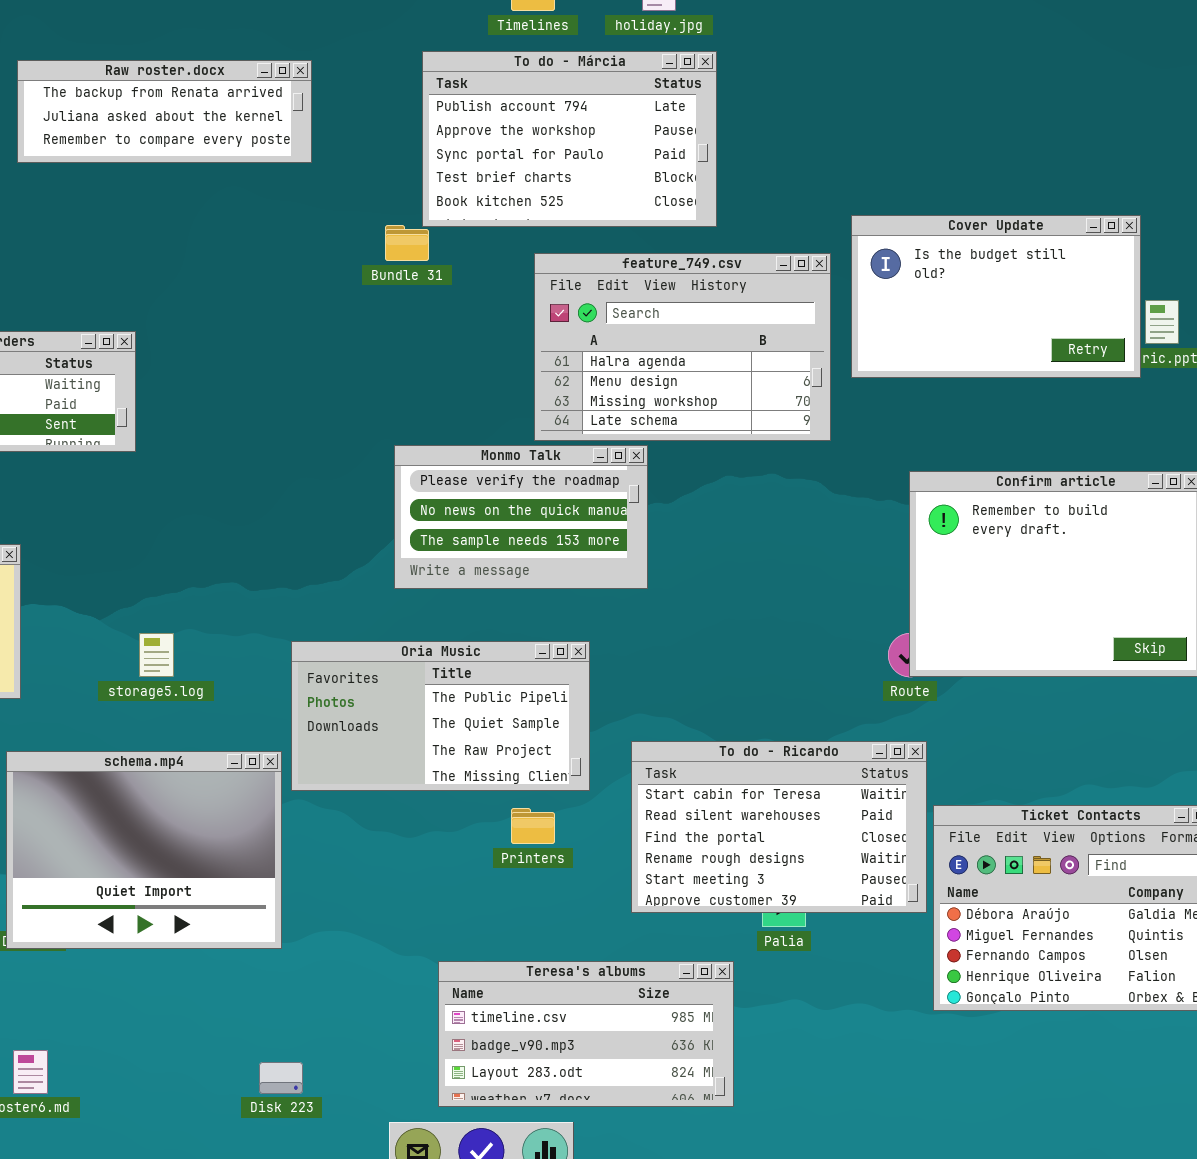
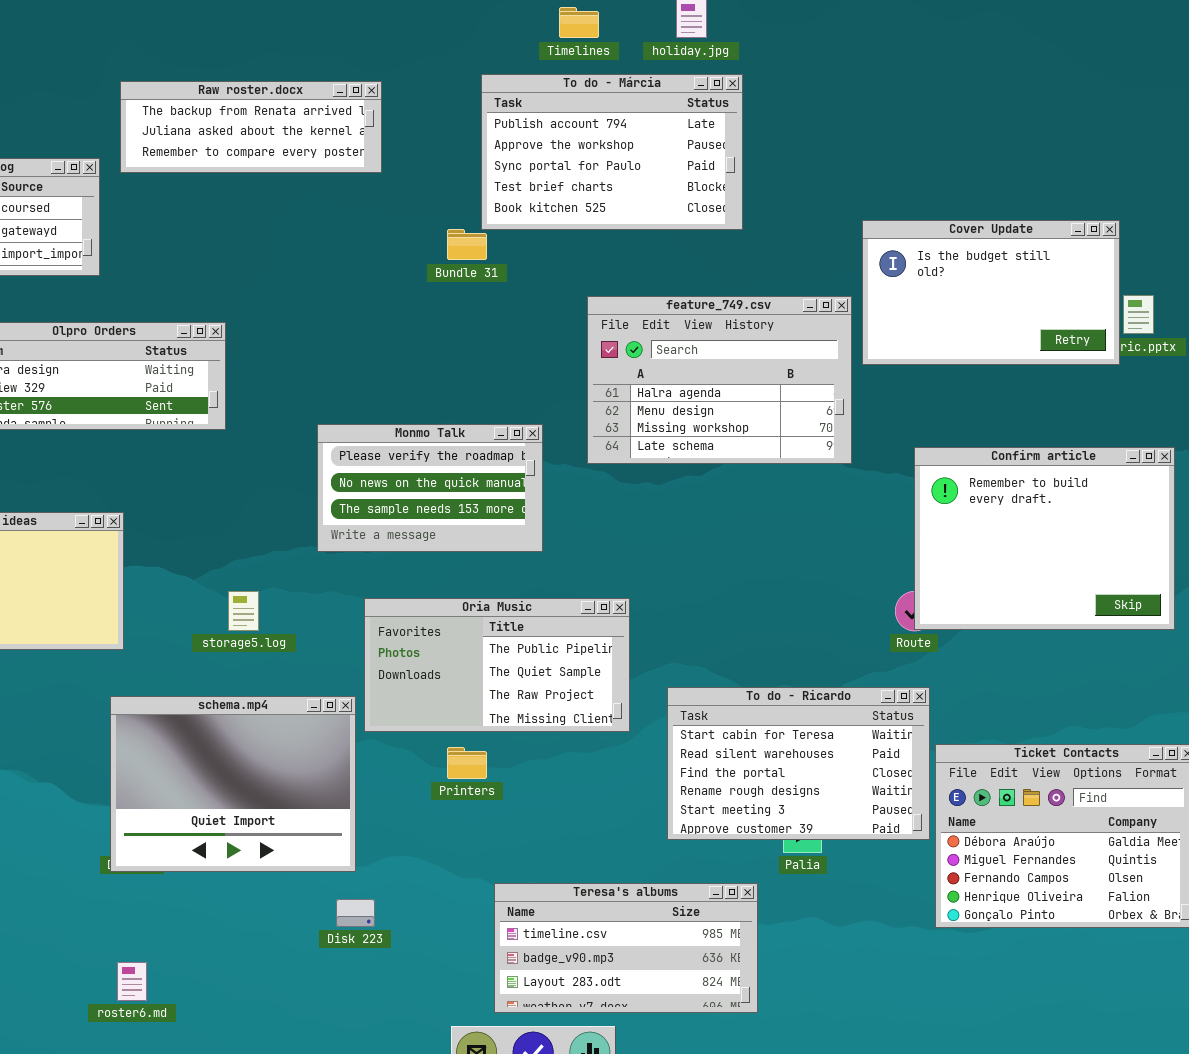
feature_749.csv: [534,253,831,441] -> [587,296,852,464], moved
Monmo Talk: [394,445,648,589] -> [317,424,543,552], moved
Printers: [511,808,555,844] -> [447,747,487,779], moved
Disk 223: [259,1062,303,1094] -> [336,899,375,927], moved

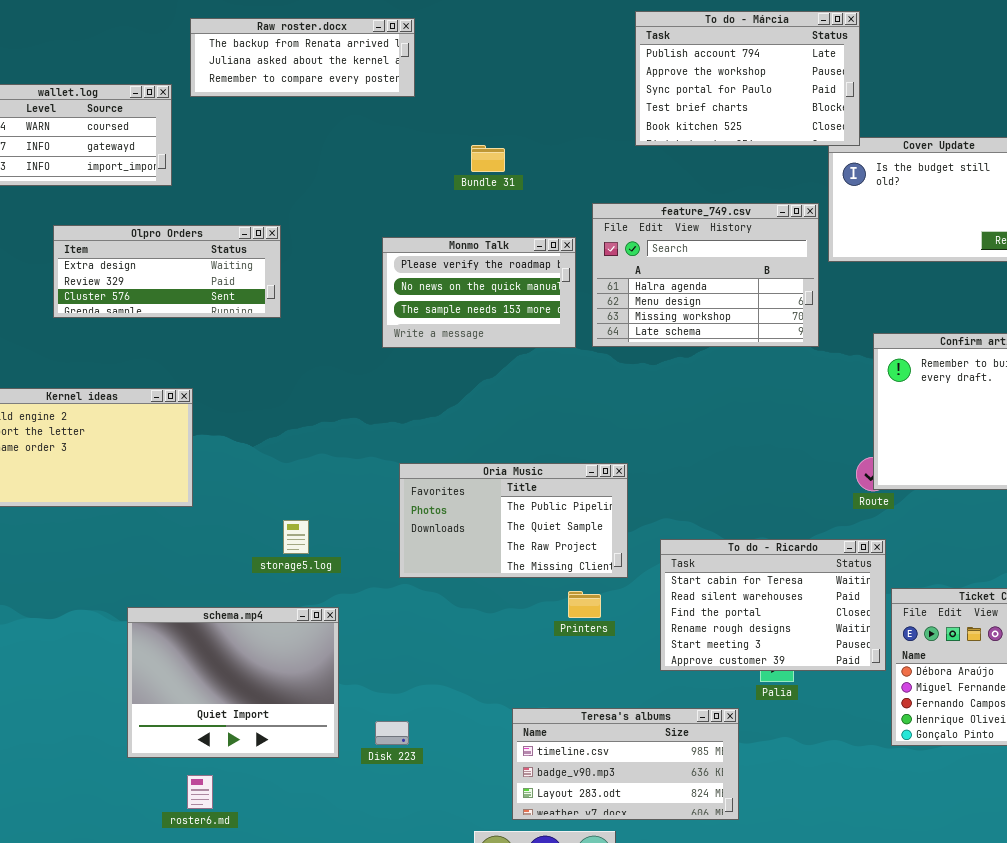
To do - Márcia: [481,74,743,230] -> [635,11,860,146], moved
Monmo Talk: [317,424,543,552] -> [382,237,576,348], moved
storage5.log: [228,591,259,631] -> [283,520,309,554], moved
schema.mp4: [110,696,356,872] -> [127,607,339,758], moved
Printers: [447,747,487,779] -> [568,591,601,618], moved

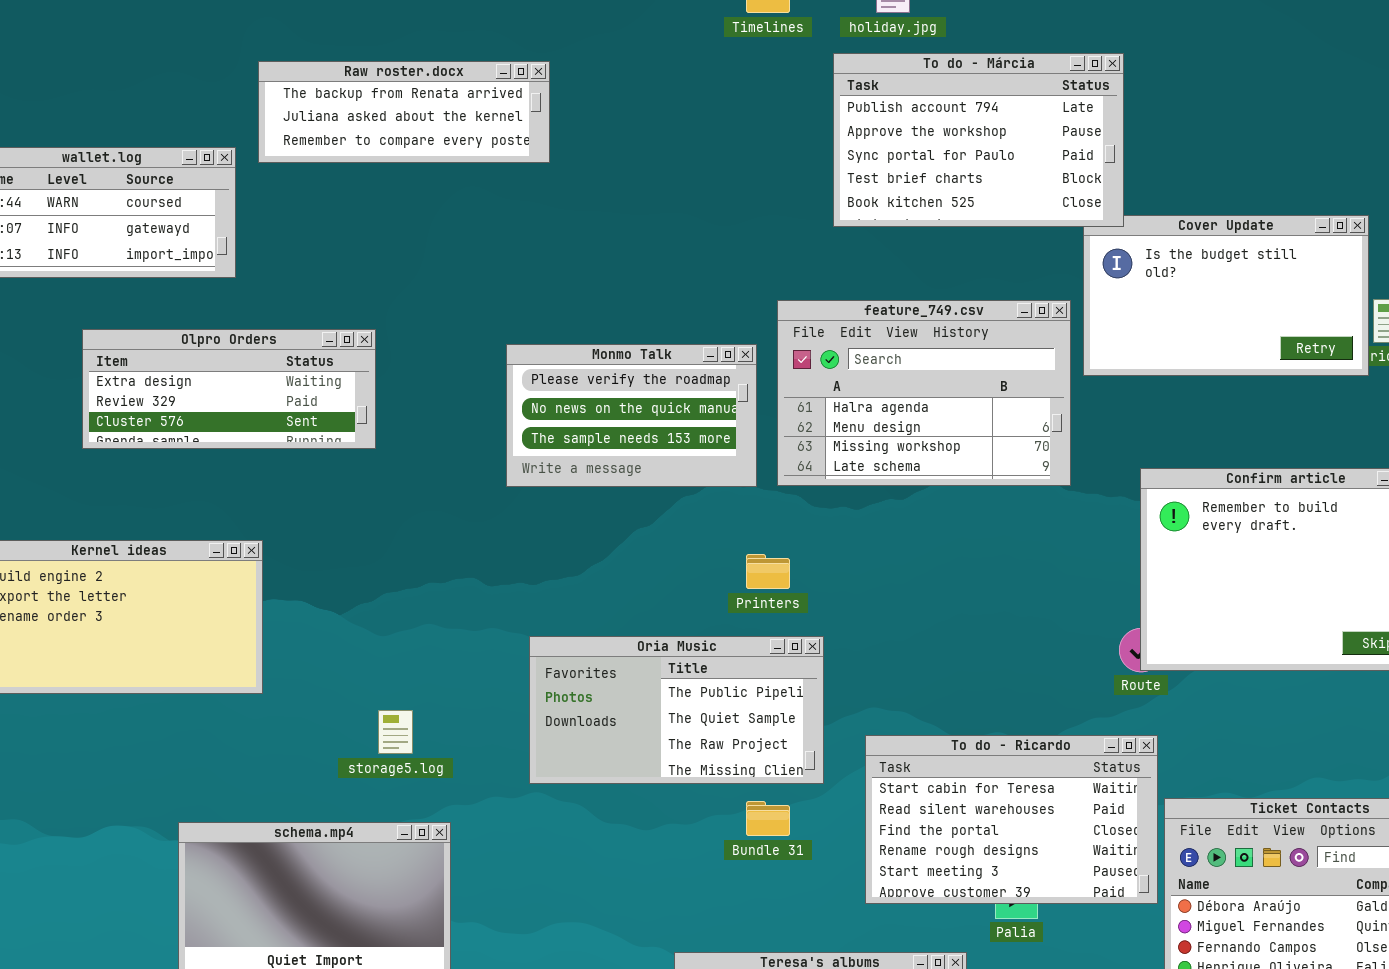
Bundle 31: [471,145,505,172] -> [746,801,790,836], moved
Printers: [568,591,601,618] -> [746,554,790,589], moved

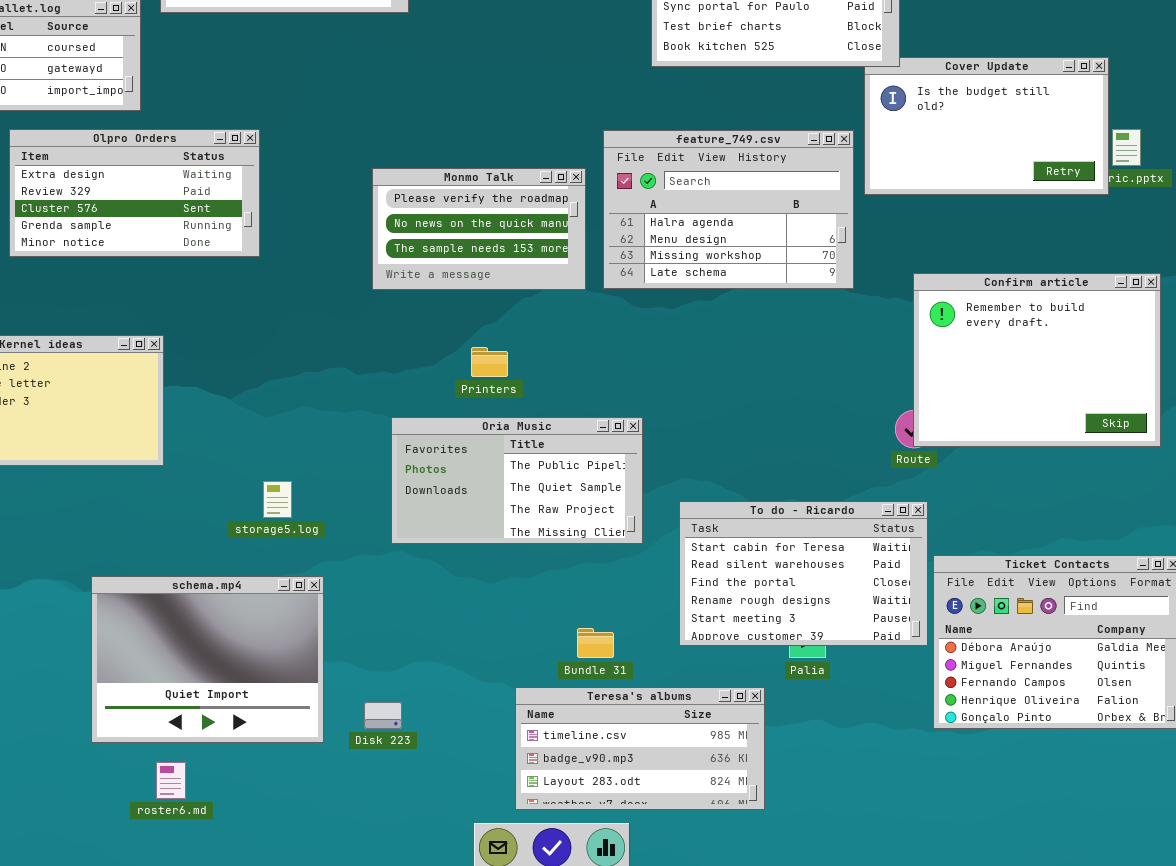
Olpro Orders: [82,329,376,449] -> [9,129,260,257], resized
Printers: [746,554,790,589] -> [471,347,508,377], moved
Bundle 31: [746,801,790,836] -> [577,628,614,658], moved

